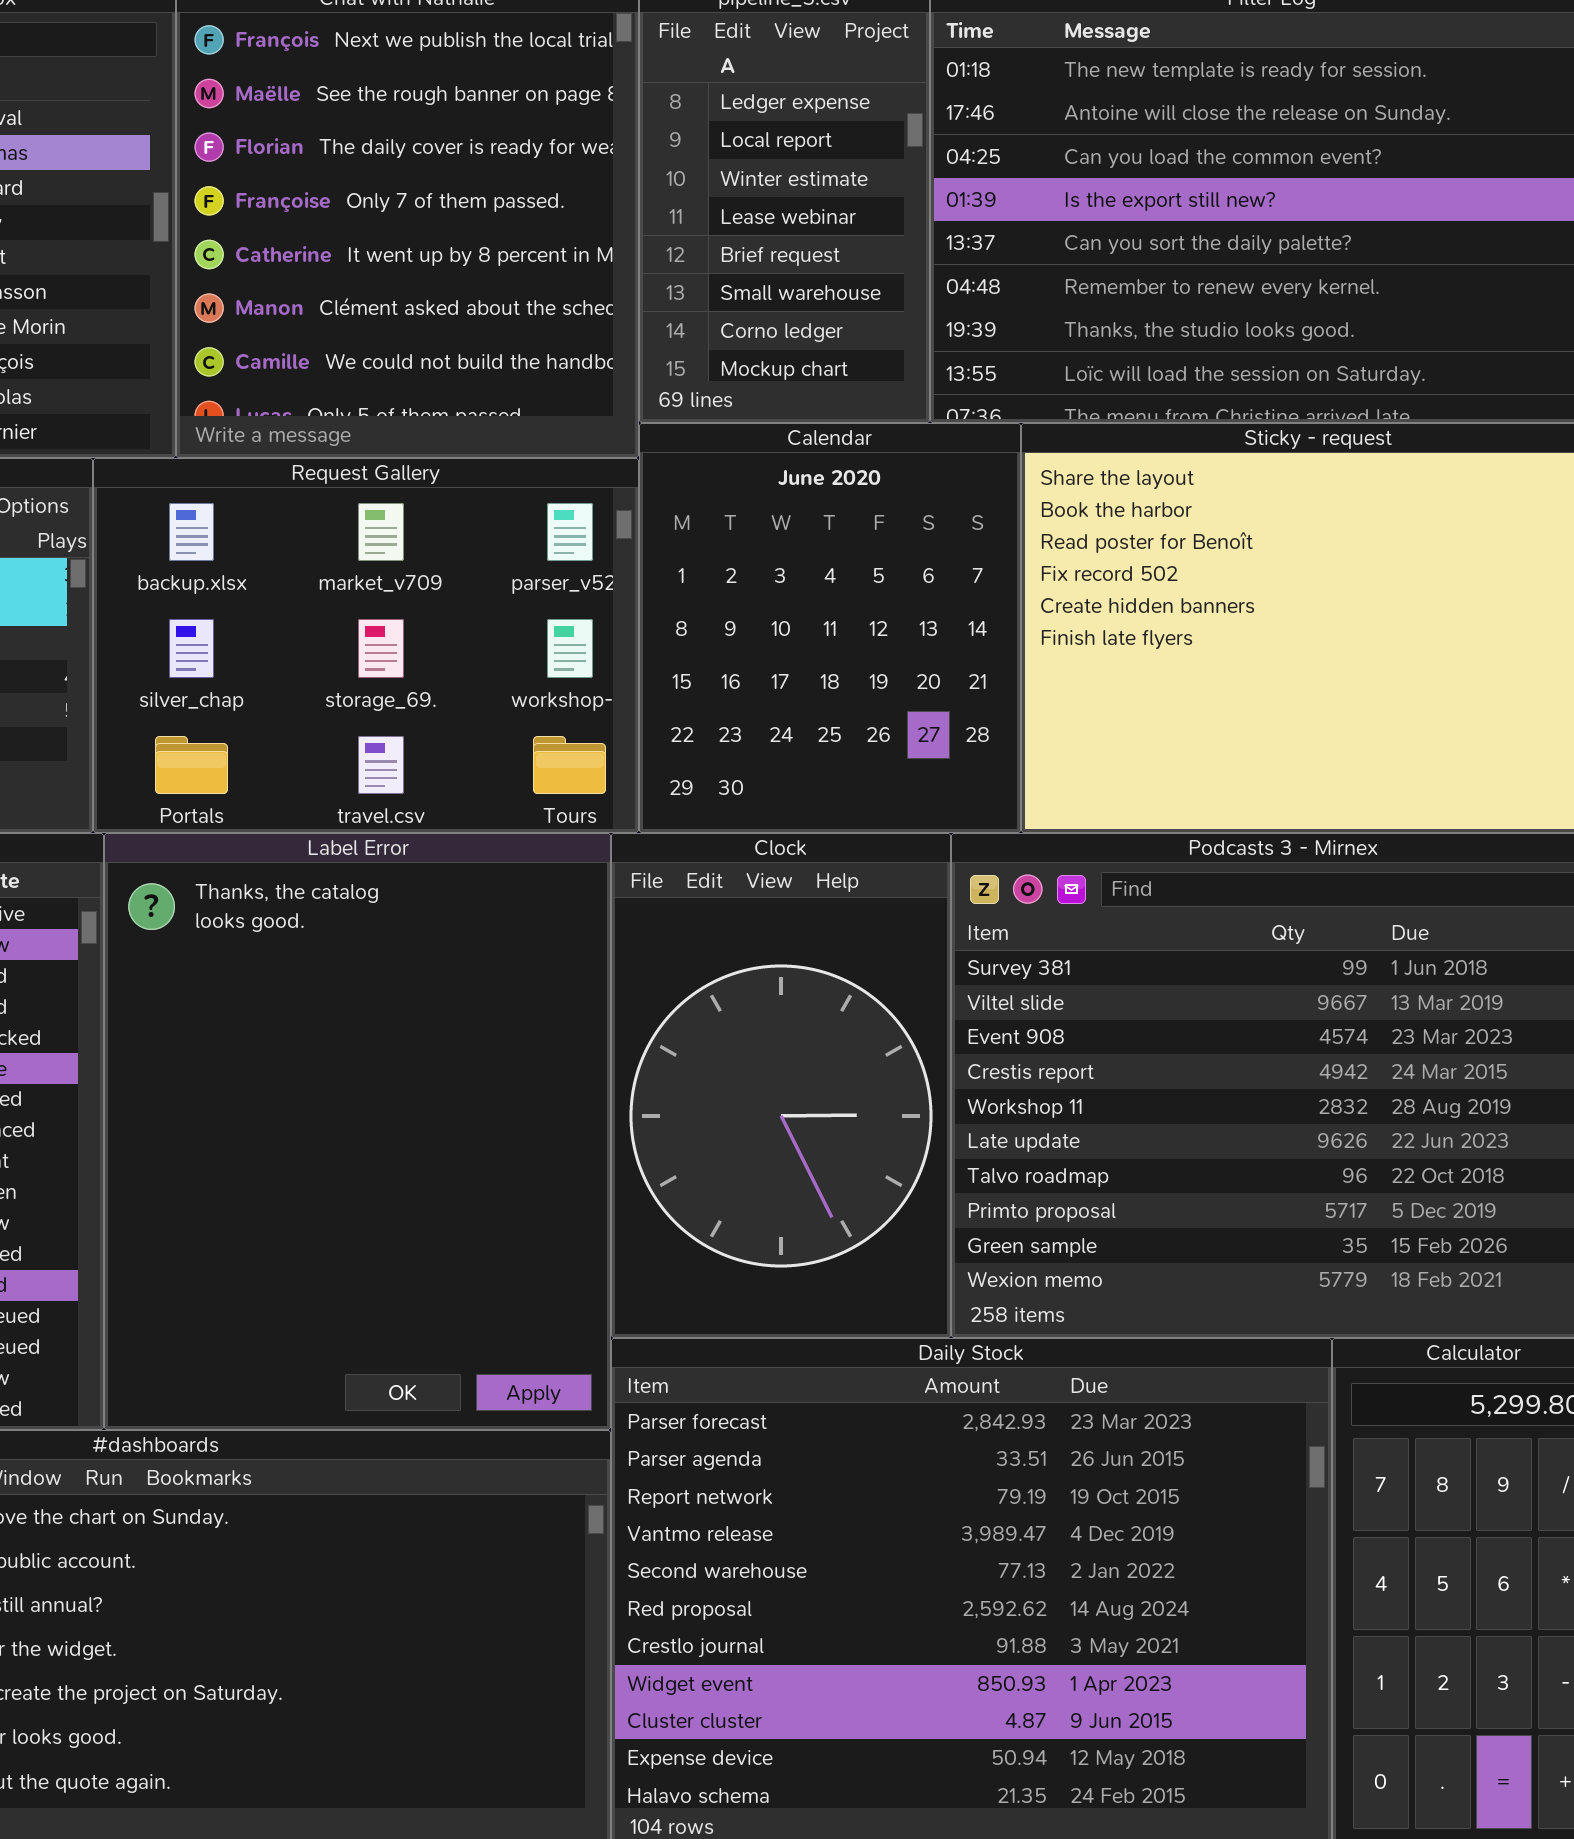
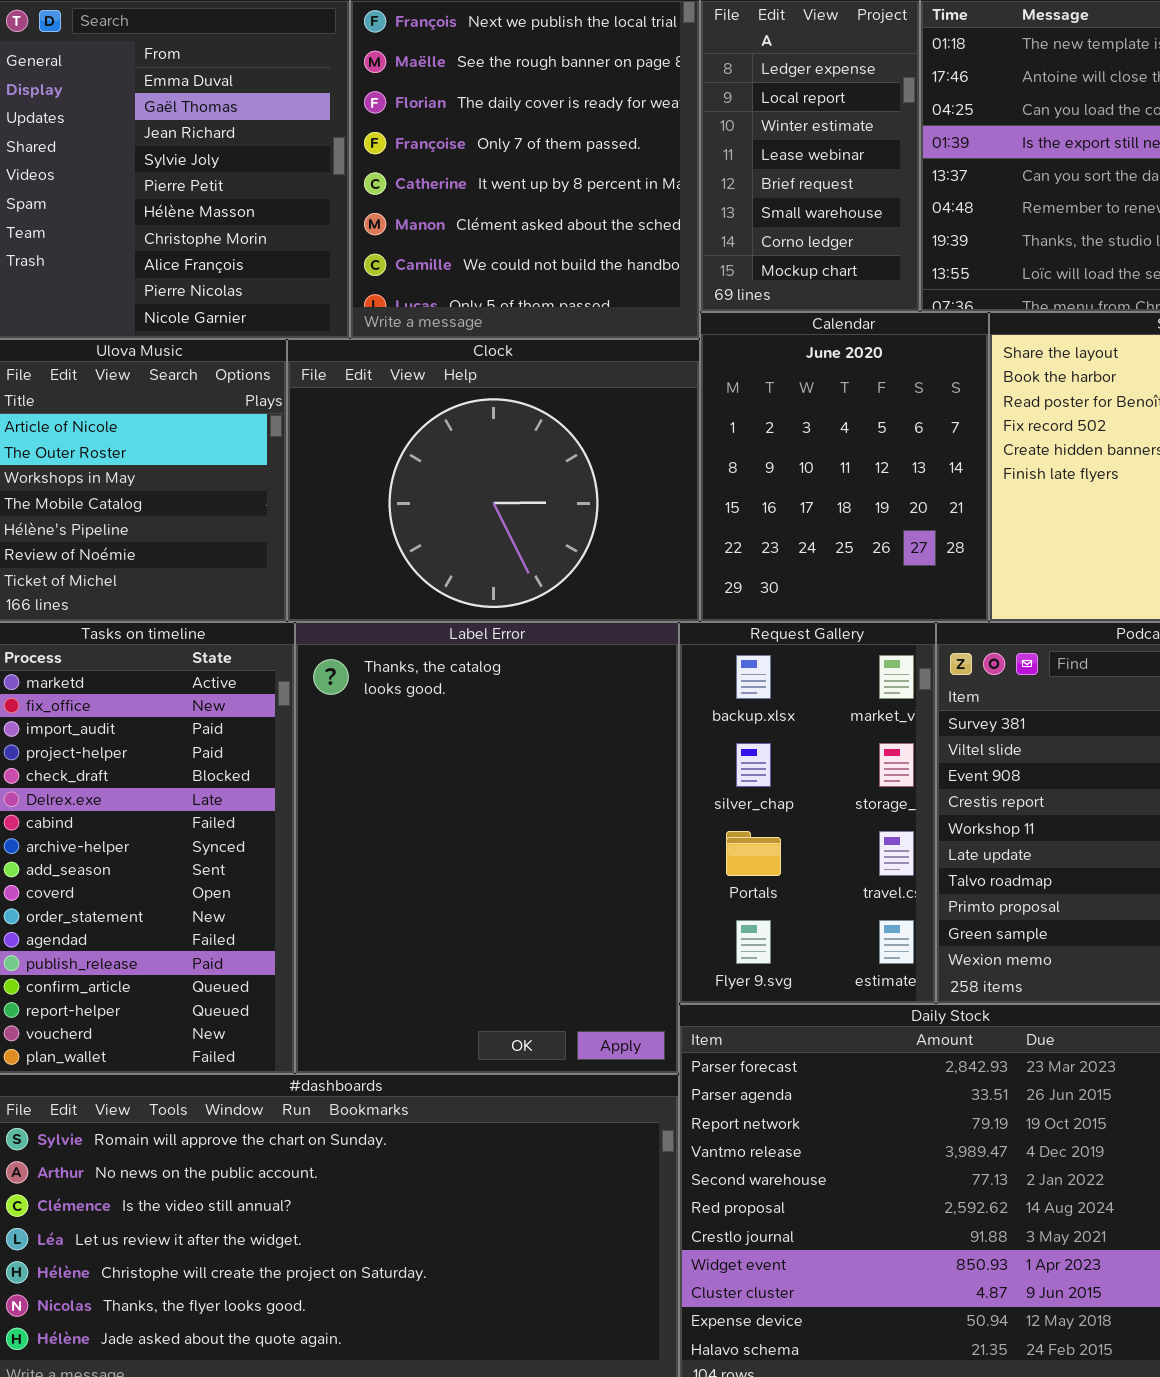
Request Gallery: [93,458,639,833] -> [679,622,936,1004], moved, resized
Clock: [611,833,951,1338] -> [287,339,700,622], moved, resized

